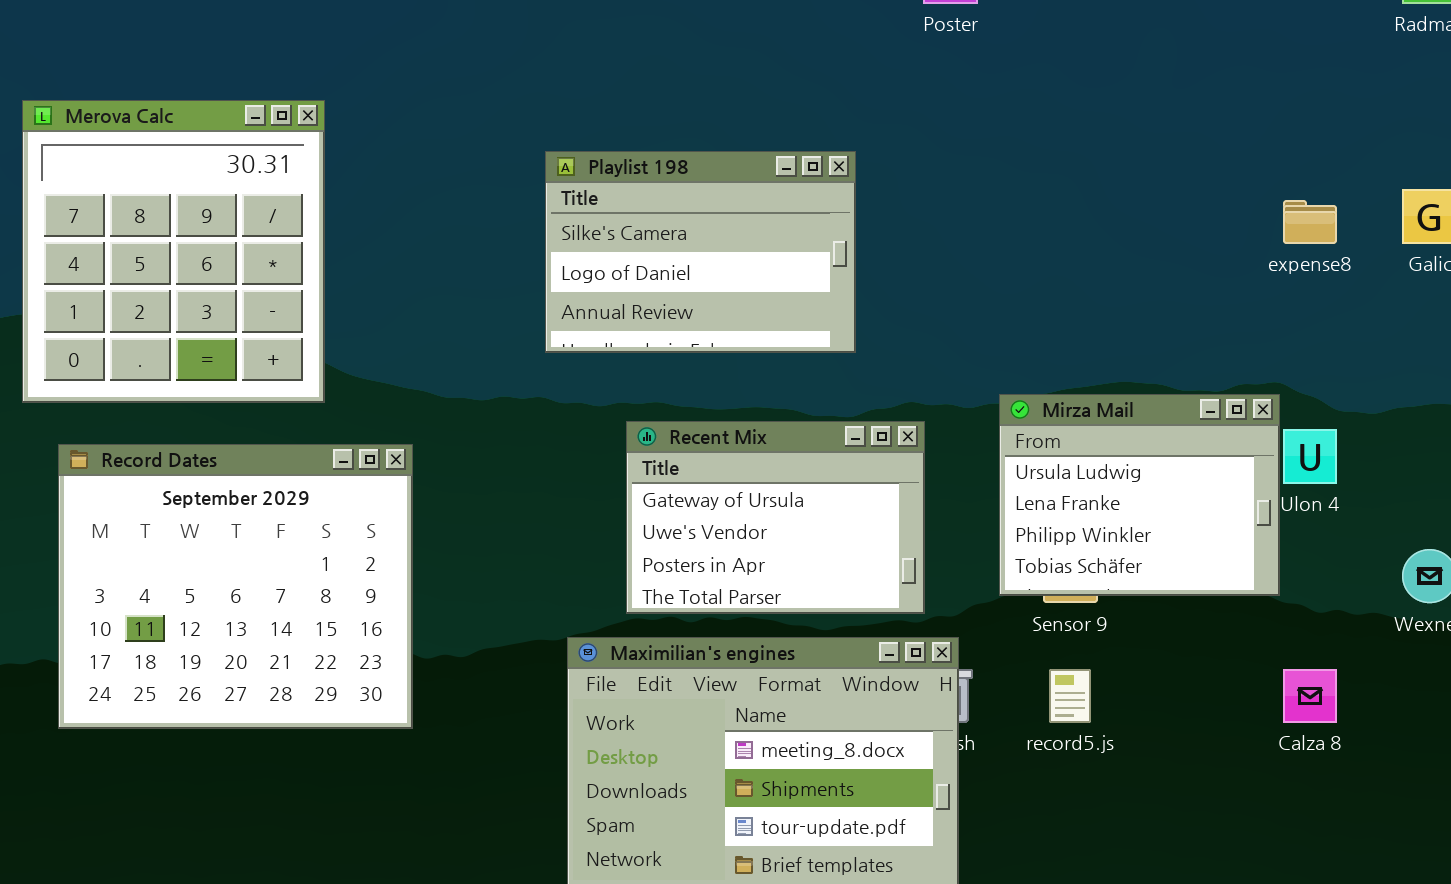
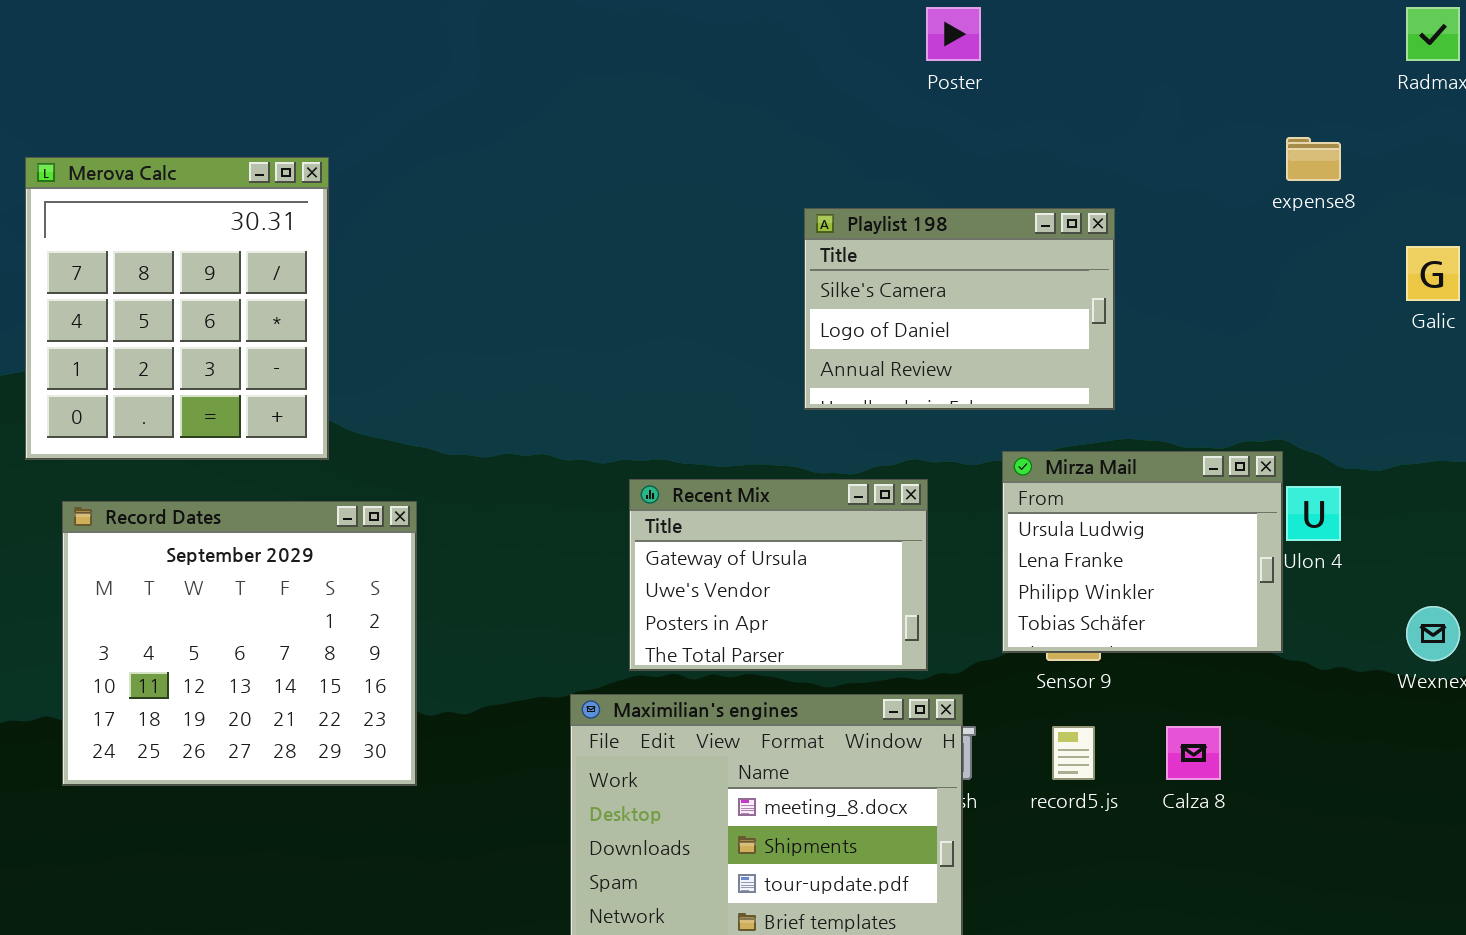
Playlist 198: [545,151,856,353] -> [804,208,1115,410], moved
expense8: [1283,200,1337,244] -> [1286,137,1341,181], moved
Calza 8: [1283,669,1337,723] -> [1166,726,1221,780], moved

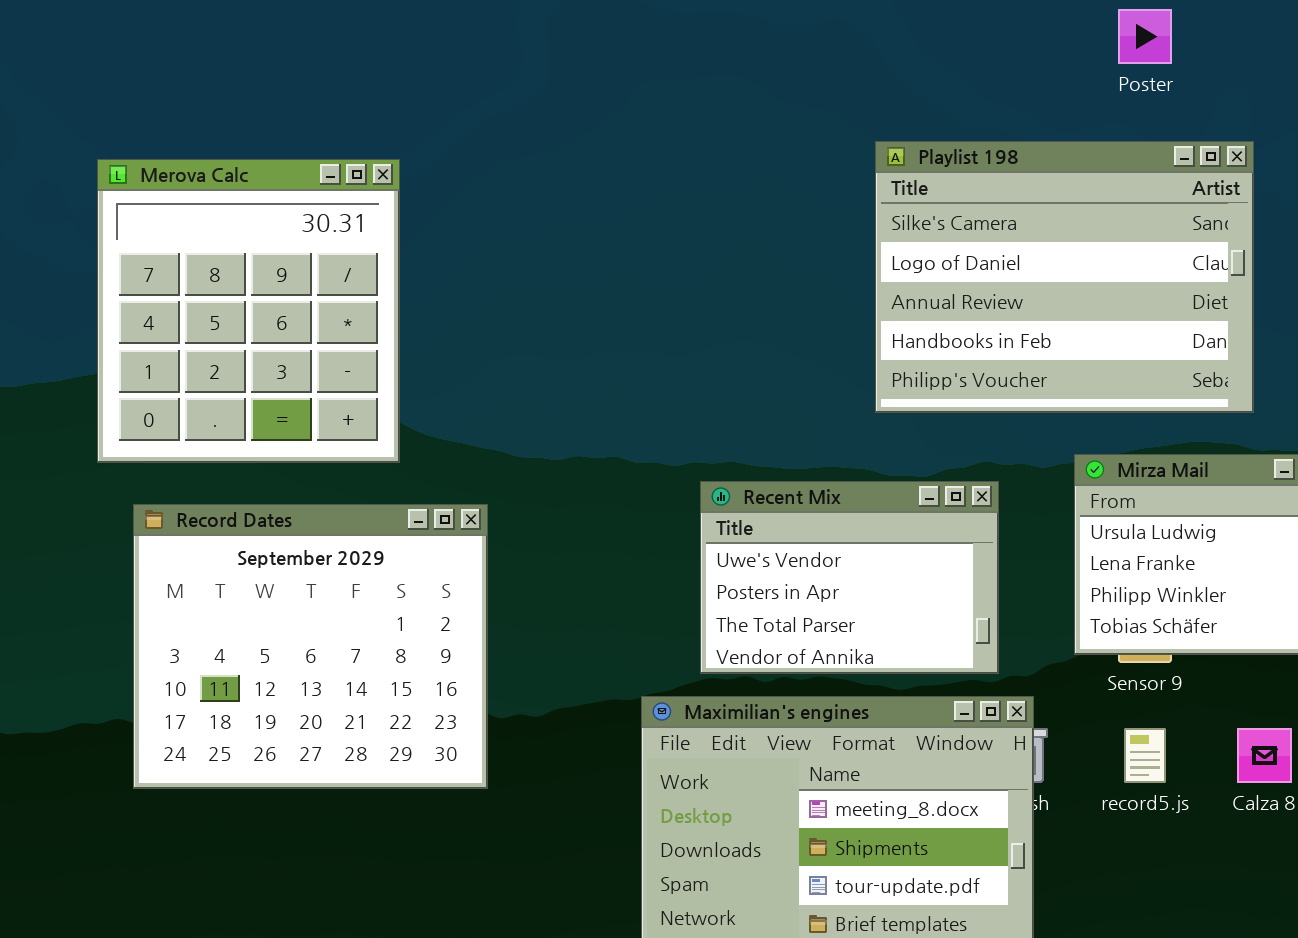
Poster: [926,7,981,61] -> [1118,9,1172,64], moved
Playlist 198: [804,208,1115,410] -> [875,141,1254,413], resized
Recent Mix: [629,479,928,671] -> [700,481,999,674], scrolled down 1 row

